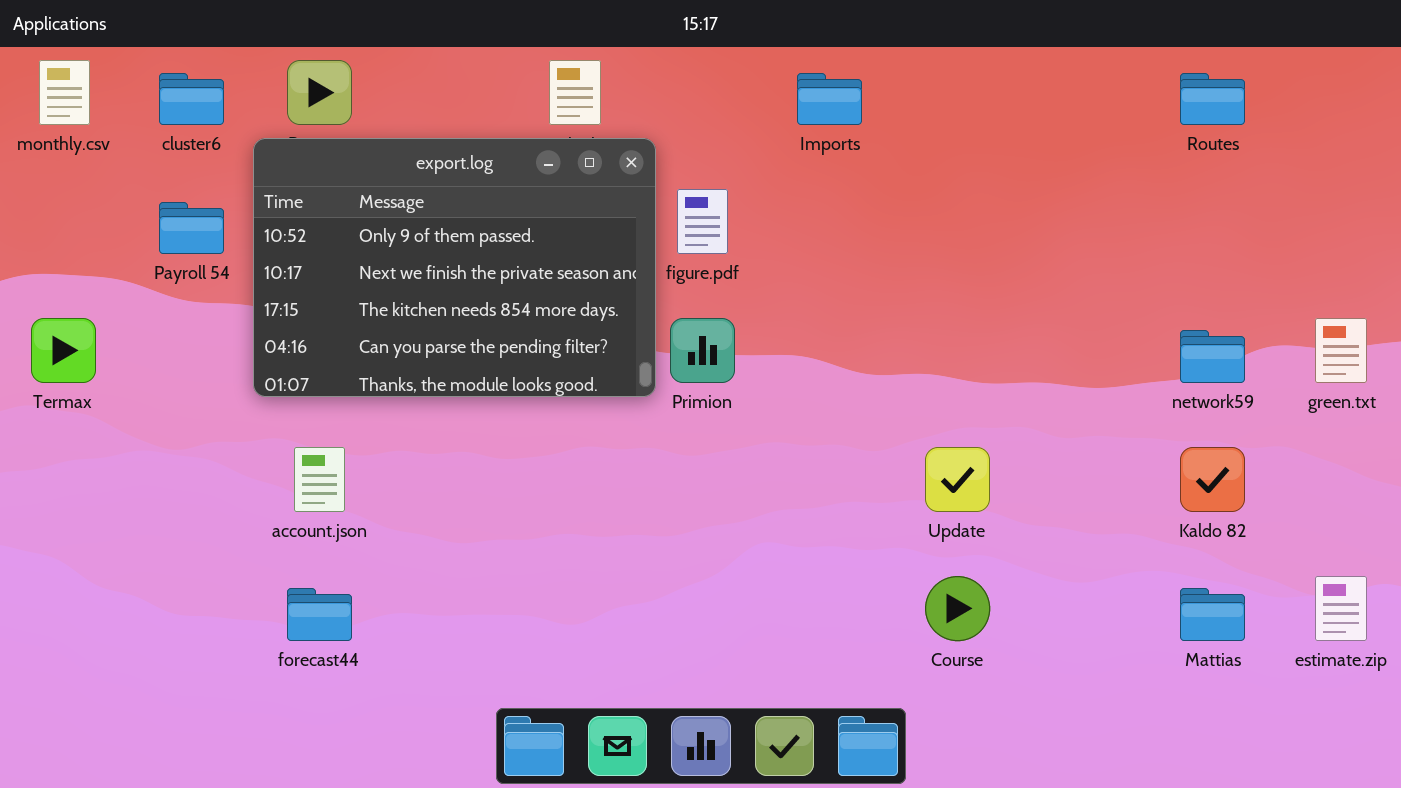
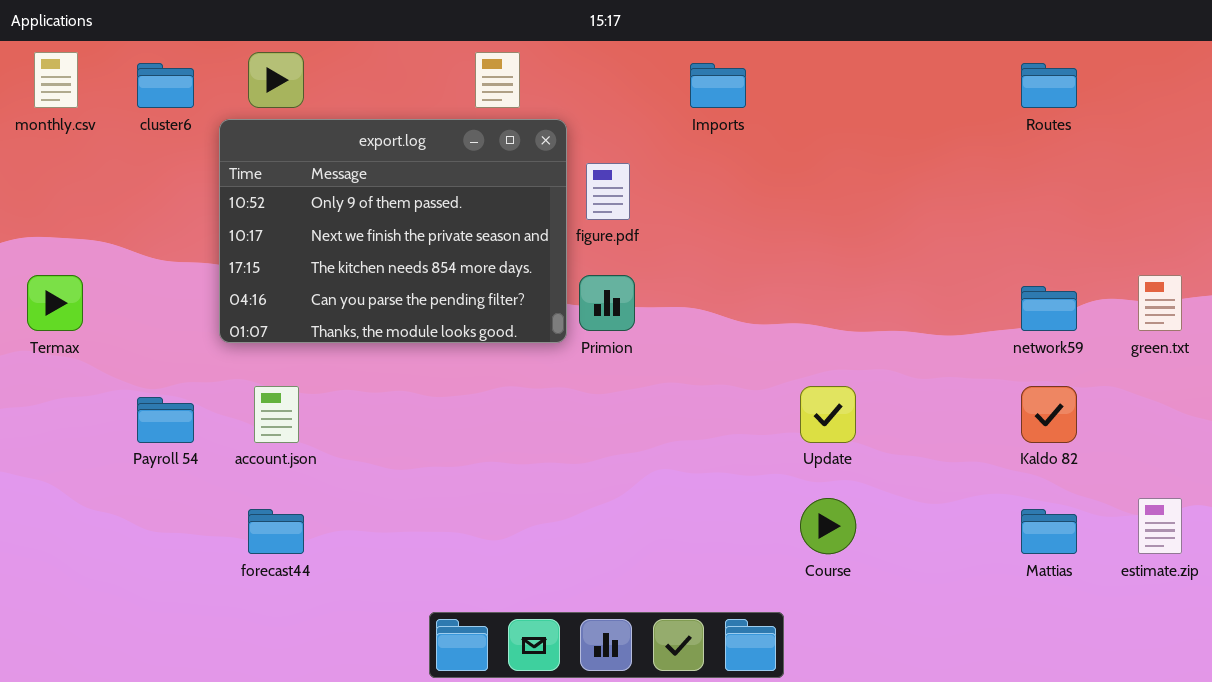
Payroll 54: [159,202,224,254] -> [137,397,194,443], moved

